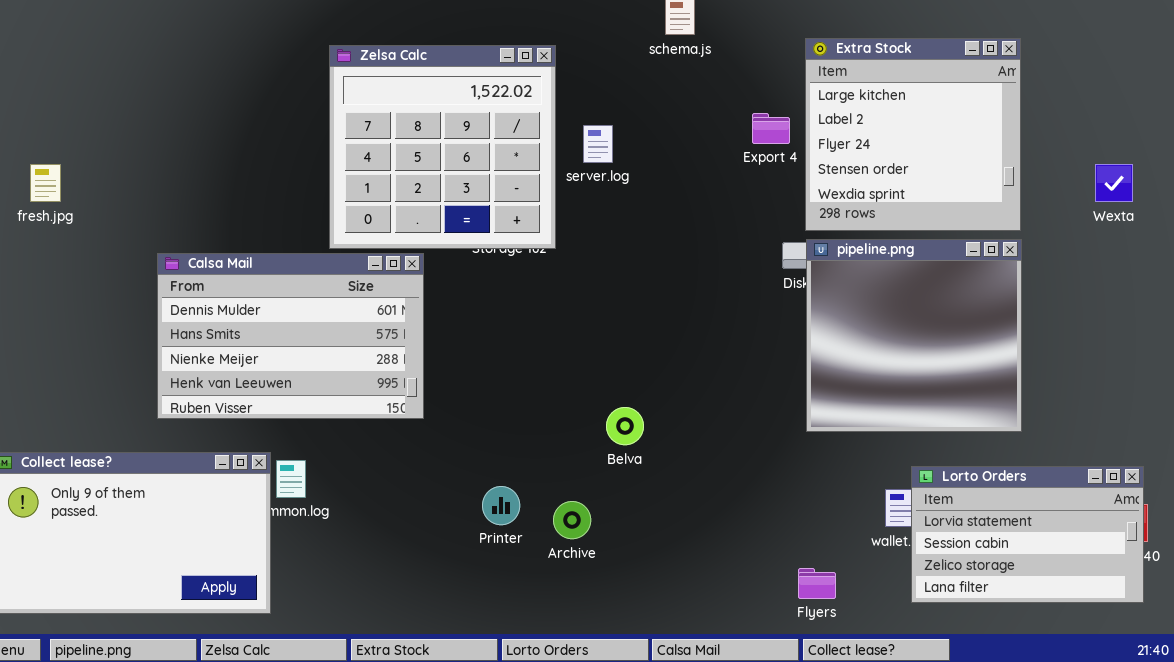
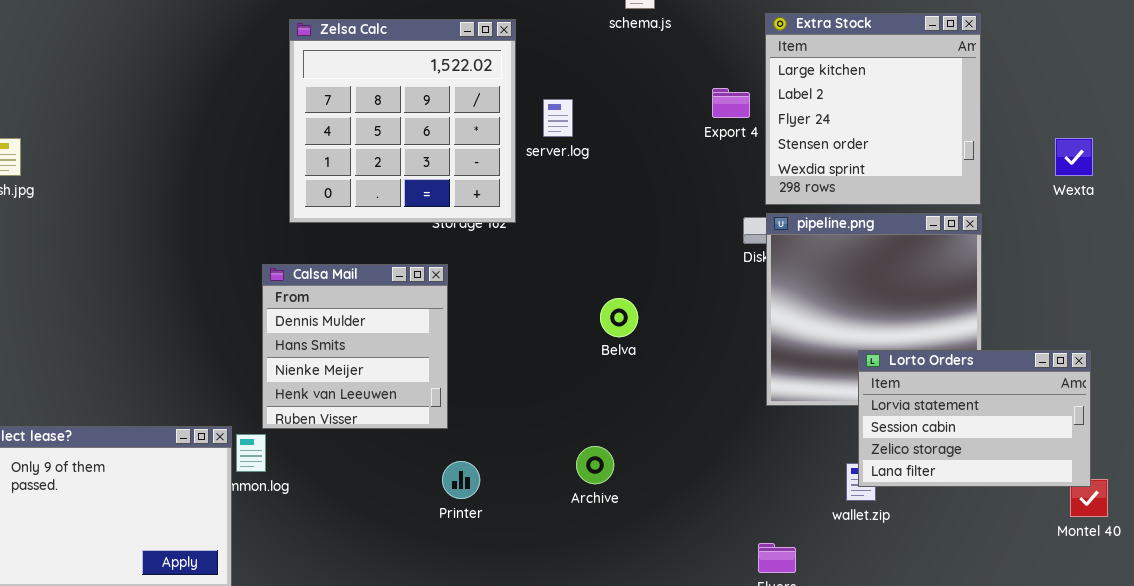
Calsa Mail: [157,253,424,419] -> [262,264,448,429], moved, resized
Belva: [606,407,644,445] -> [600,298,638,337], moved
Lorto Orders: [911,466,1144,603] -> [858,350,1091,487], moved
Archive: [553,501,591,539] -> [576,446,614,484], moved

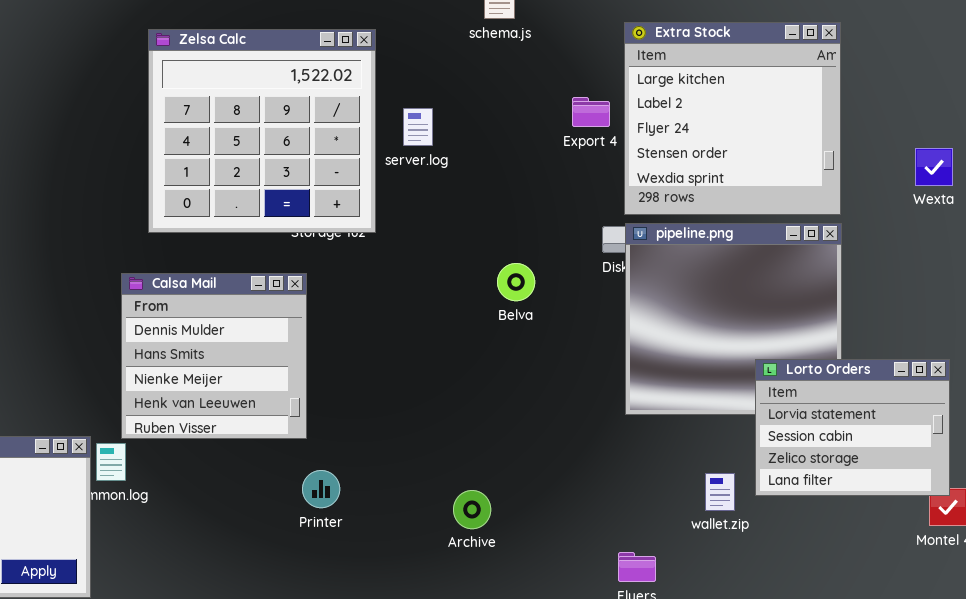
Belva: [600,298,638,337] -> [497,263,535,301], moved
Lorto Orders: [858,350,1091,487] -> [755,359,950,496], resized
Archive: [576,446,614,484] -> [453,490,491,529], moved

